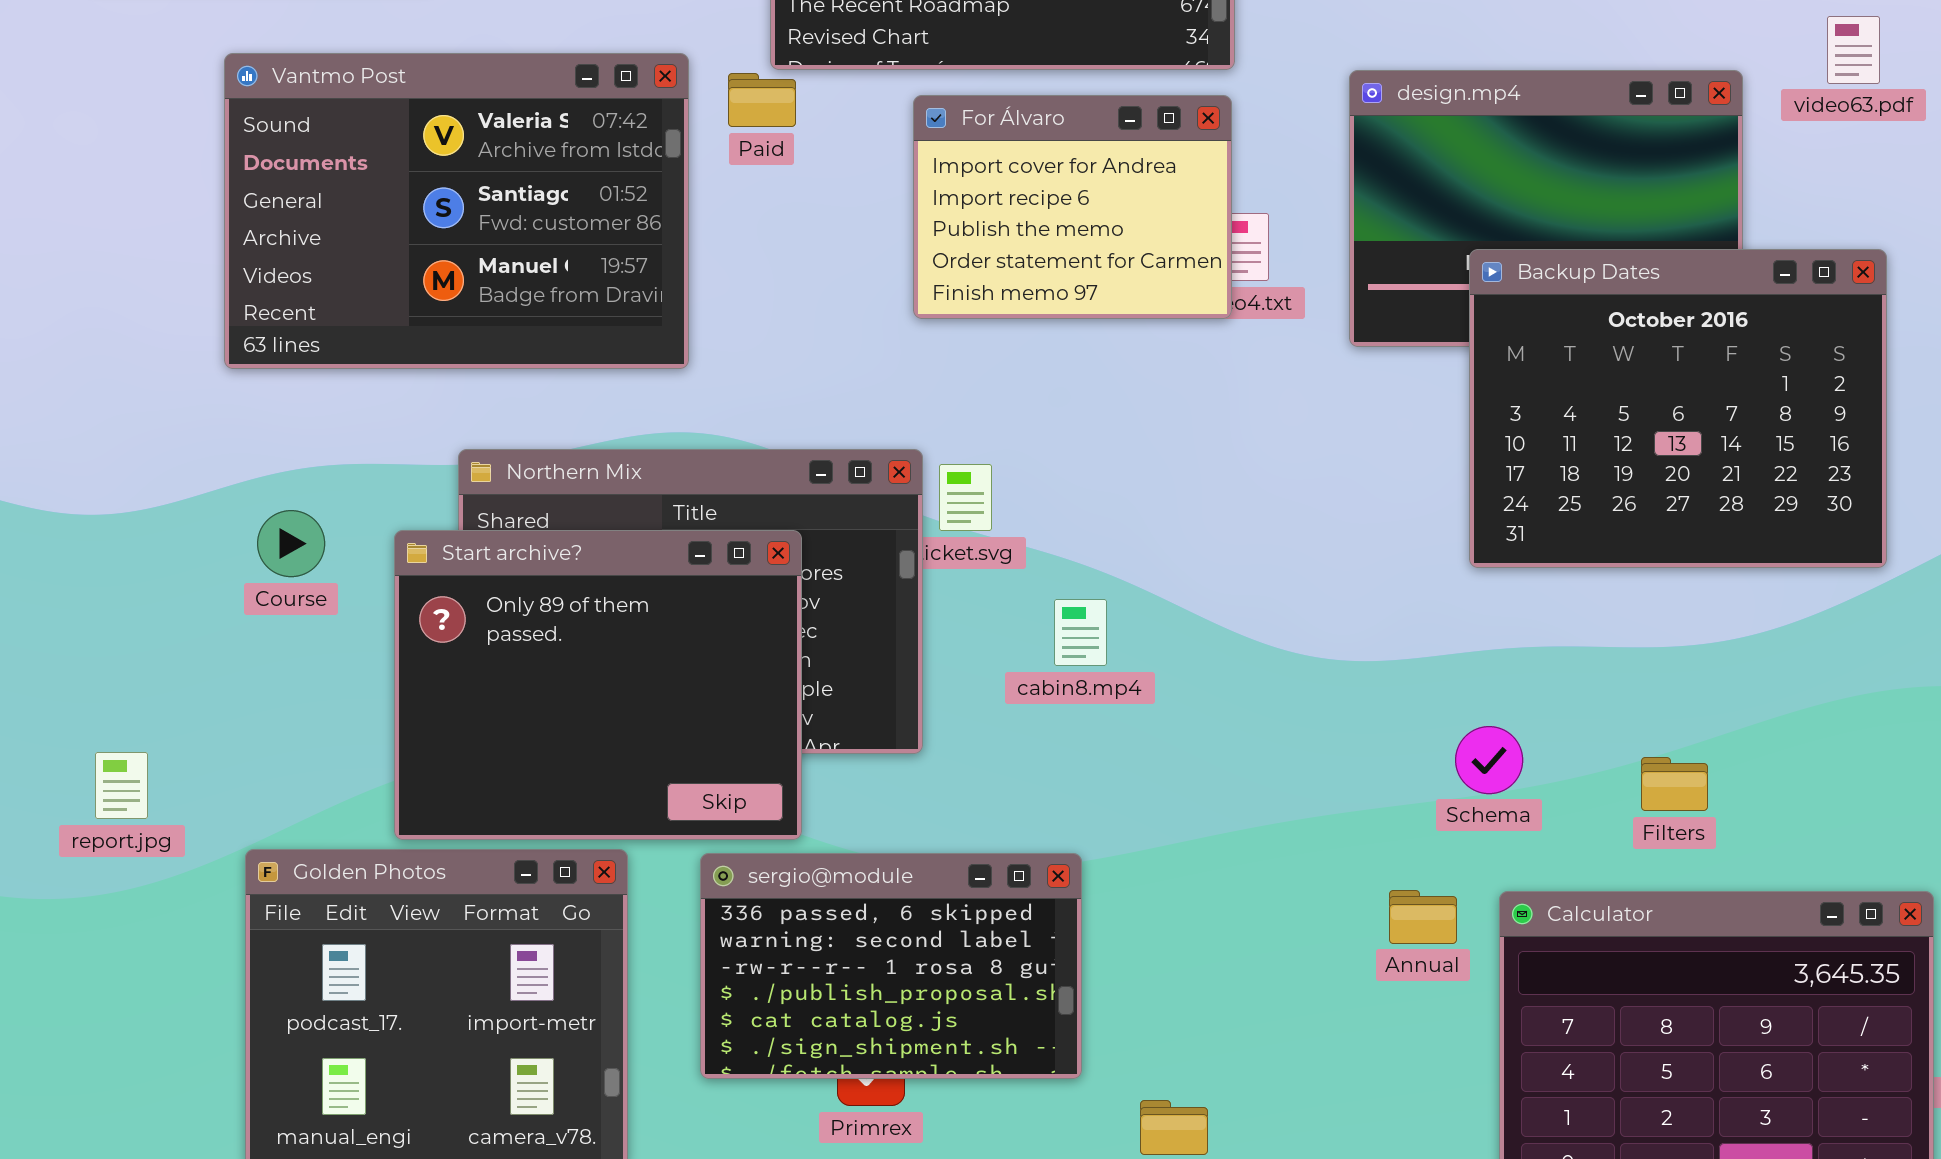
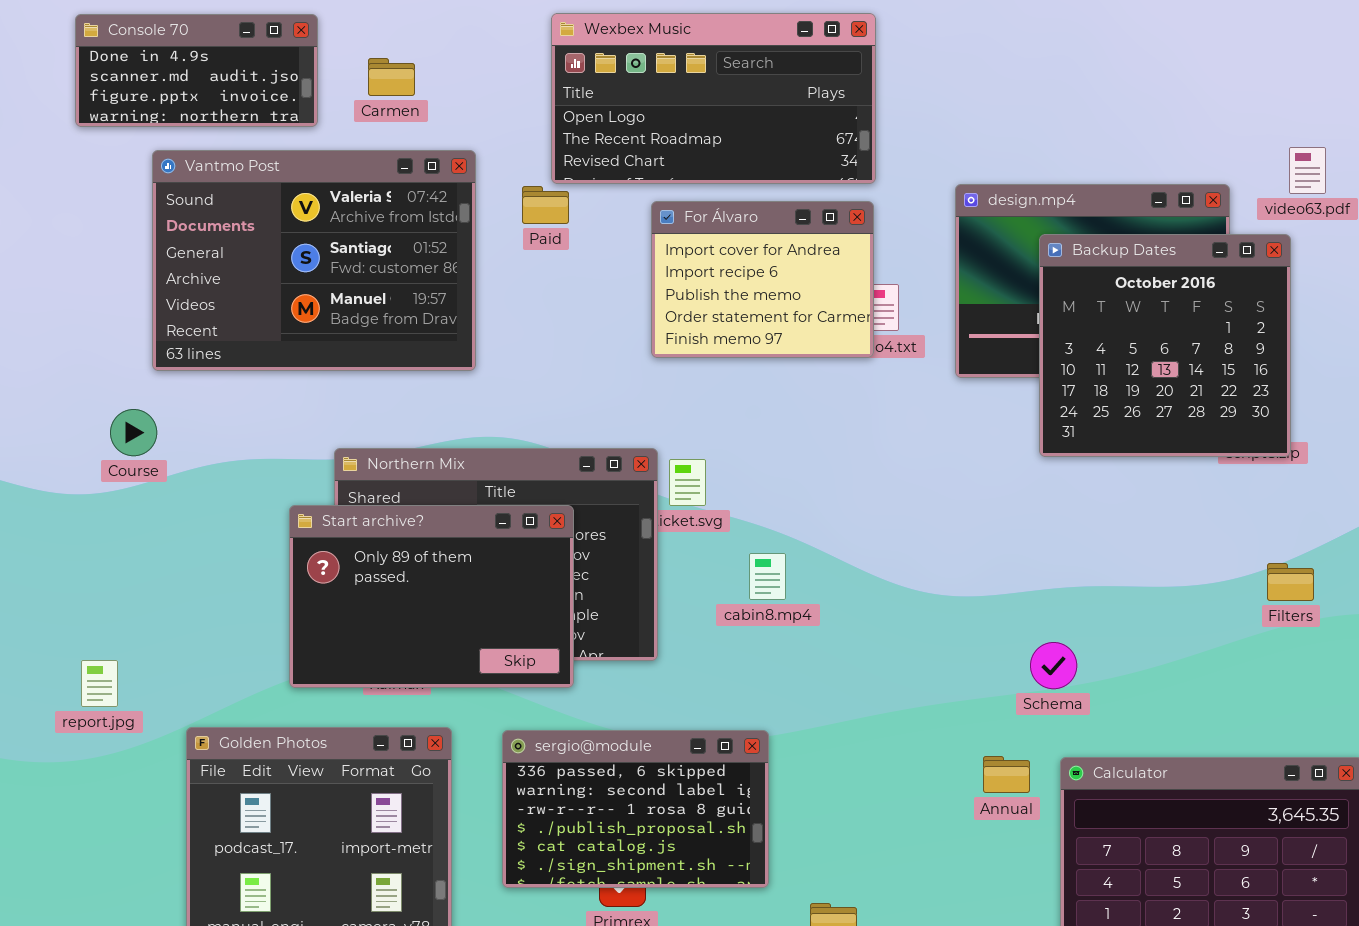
Vantmo Post: [224,53,689,369] -> [152,150,476,371], moved
Backup Dates: [1469,249,1887,568] -> [1039,234,1291,457], moved, resized
Course: [257,510,325,577] -> [110,409,157,456], moved
Start archive?: [394,530,802,840] -> [289,505,574,688], resized
Filters: [1641,757,1708,811] -> [1267,563,1314,601], moved

